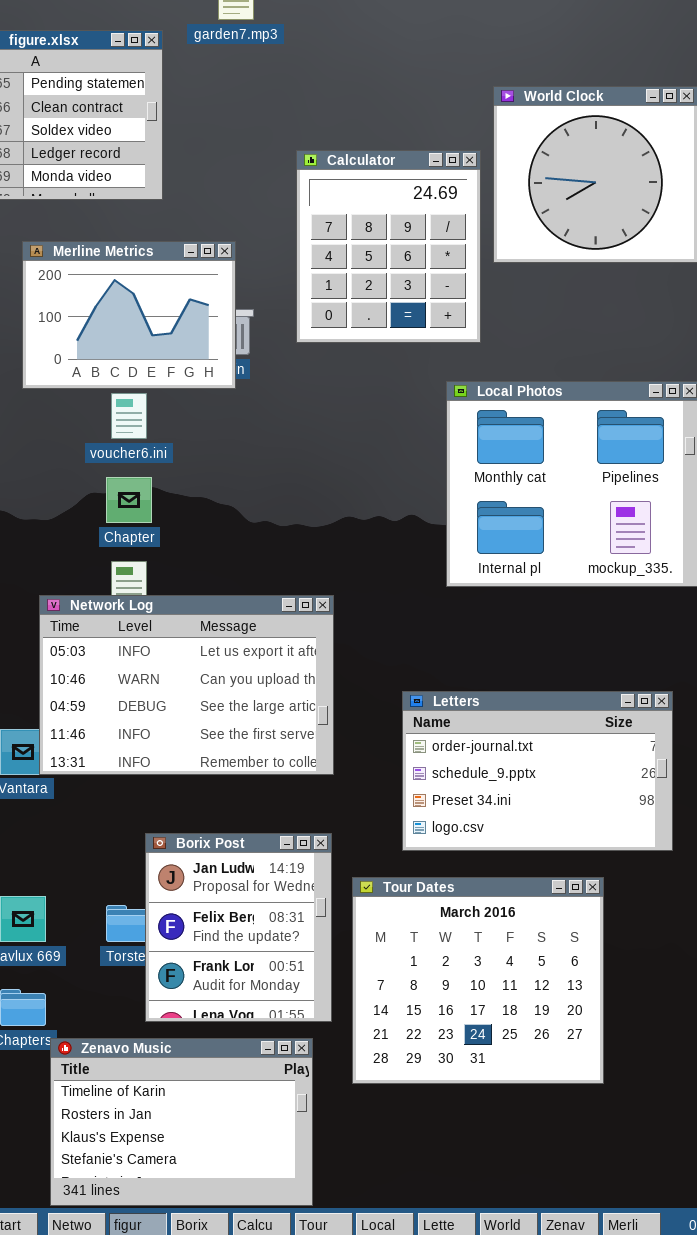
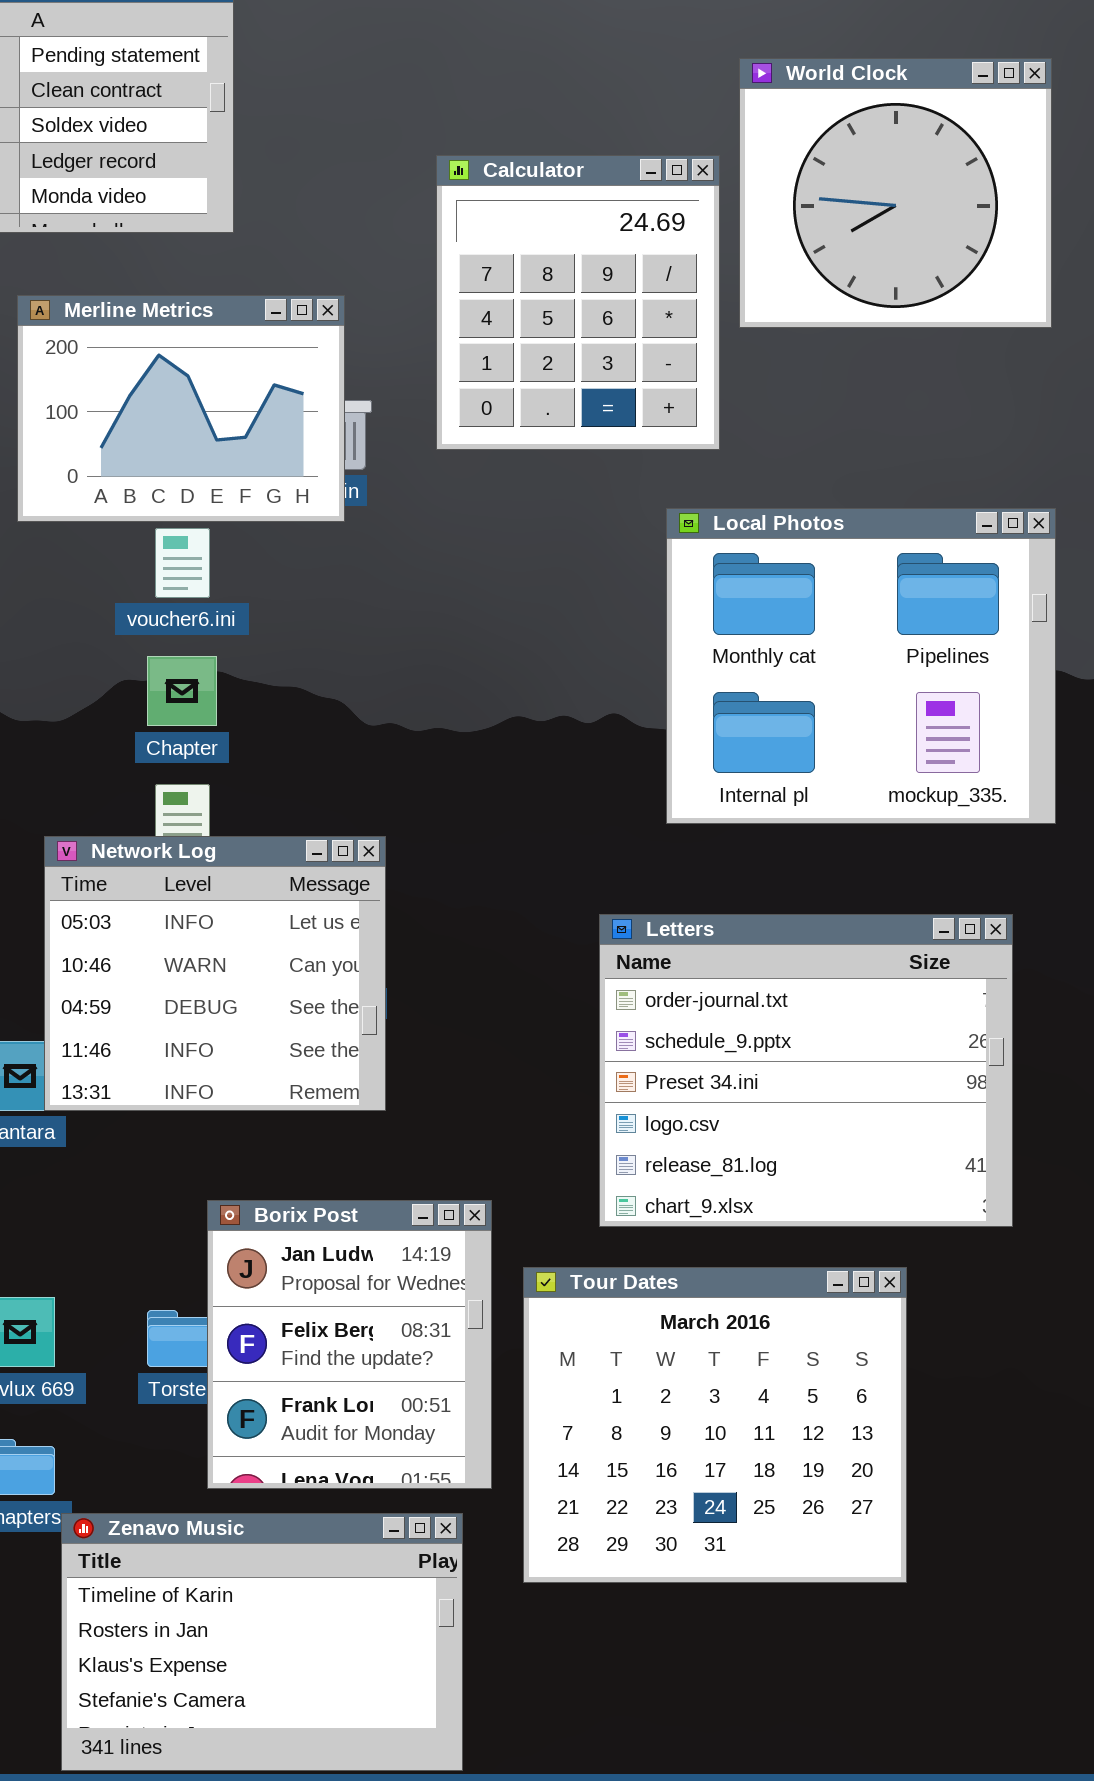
Network Log: [39,595,334,775] -> [44,836,386,1111], resized
Letters: [402,691,673,851] -> [599,914,1013,1227], resized

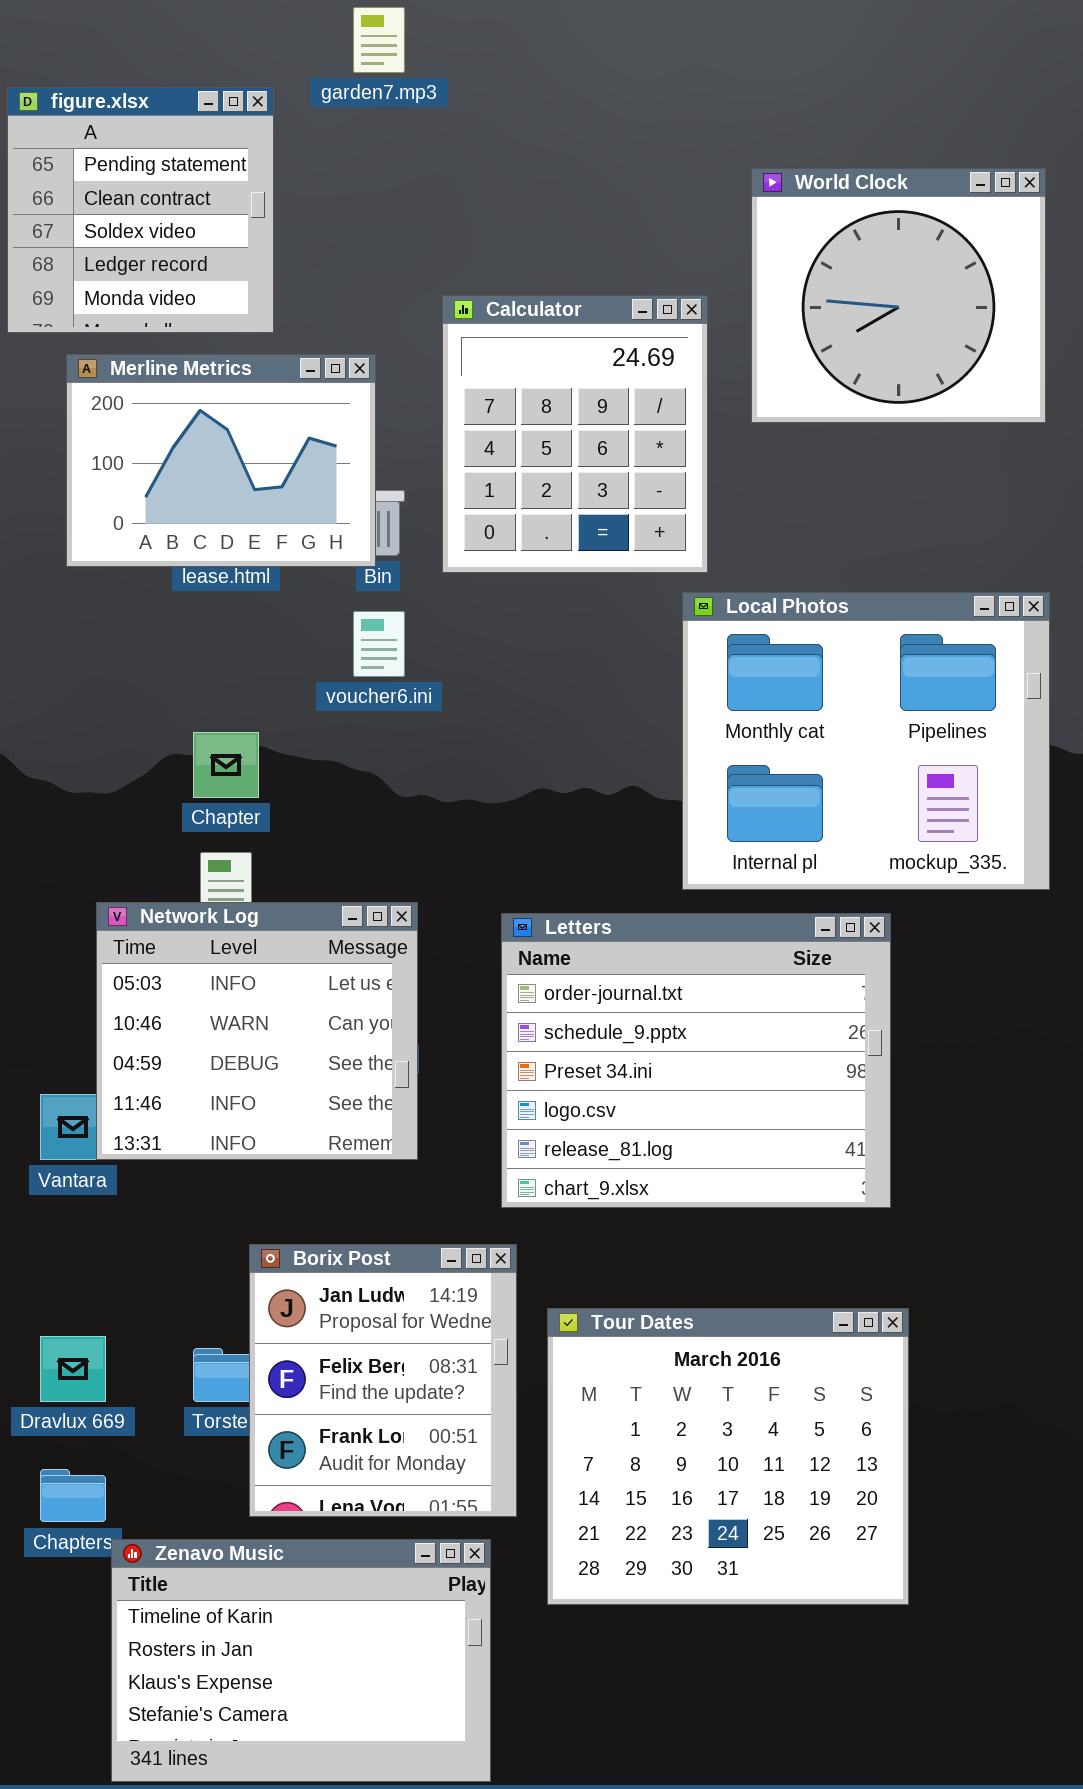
Calculator: [436,155,720,450] -> [442,295,708,573], moved
Merline Metrics: [17,295,345,522] -> [66,354,376,567], moved
voucher6.ini: [155,528,210,598] -> [353,611,405,677], moved
Letters: [599,914,1013,1227] -> [501,913,891,1208], moved

